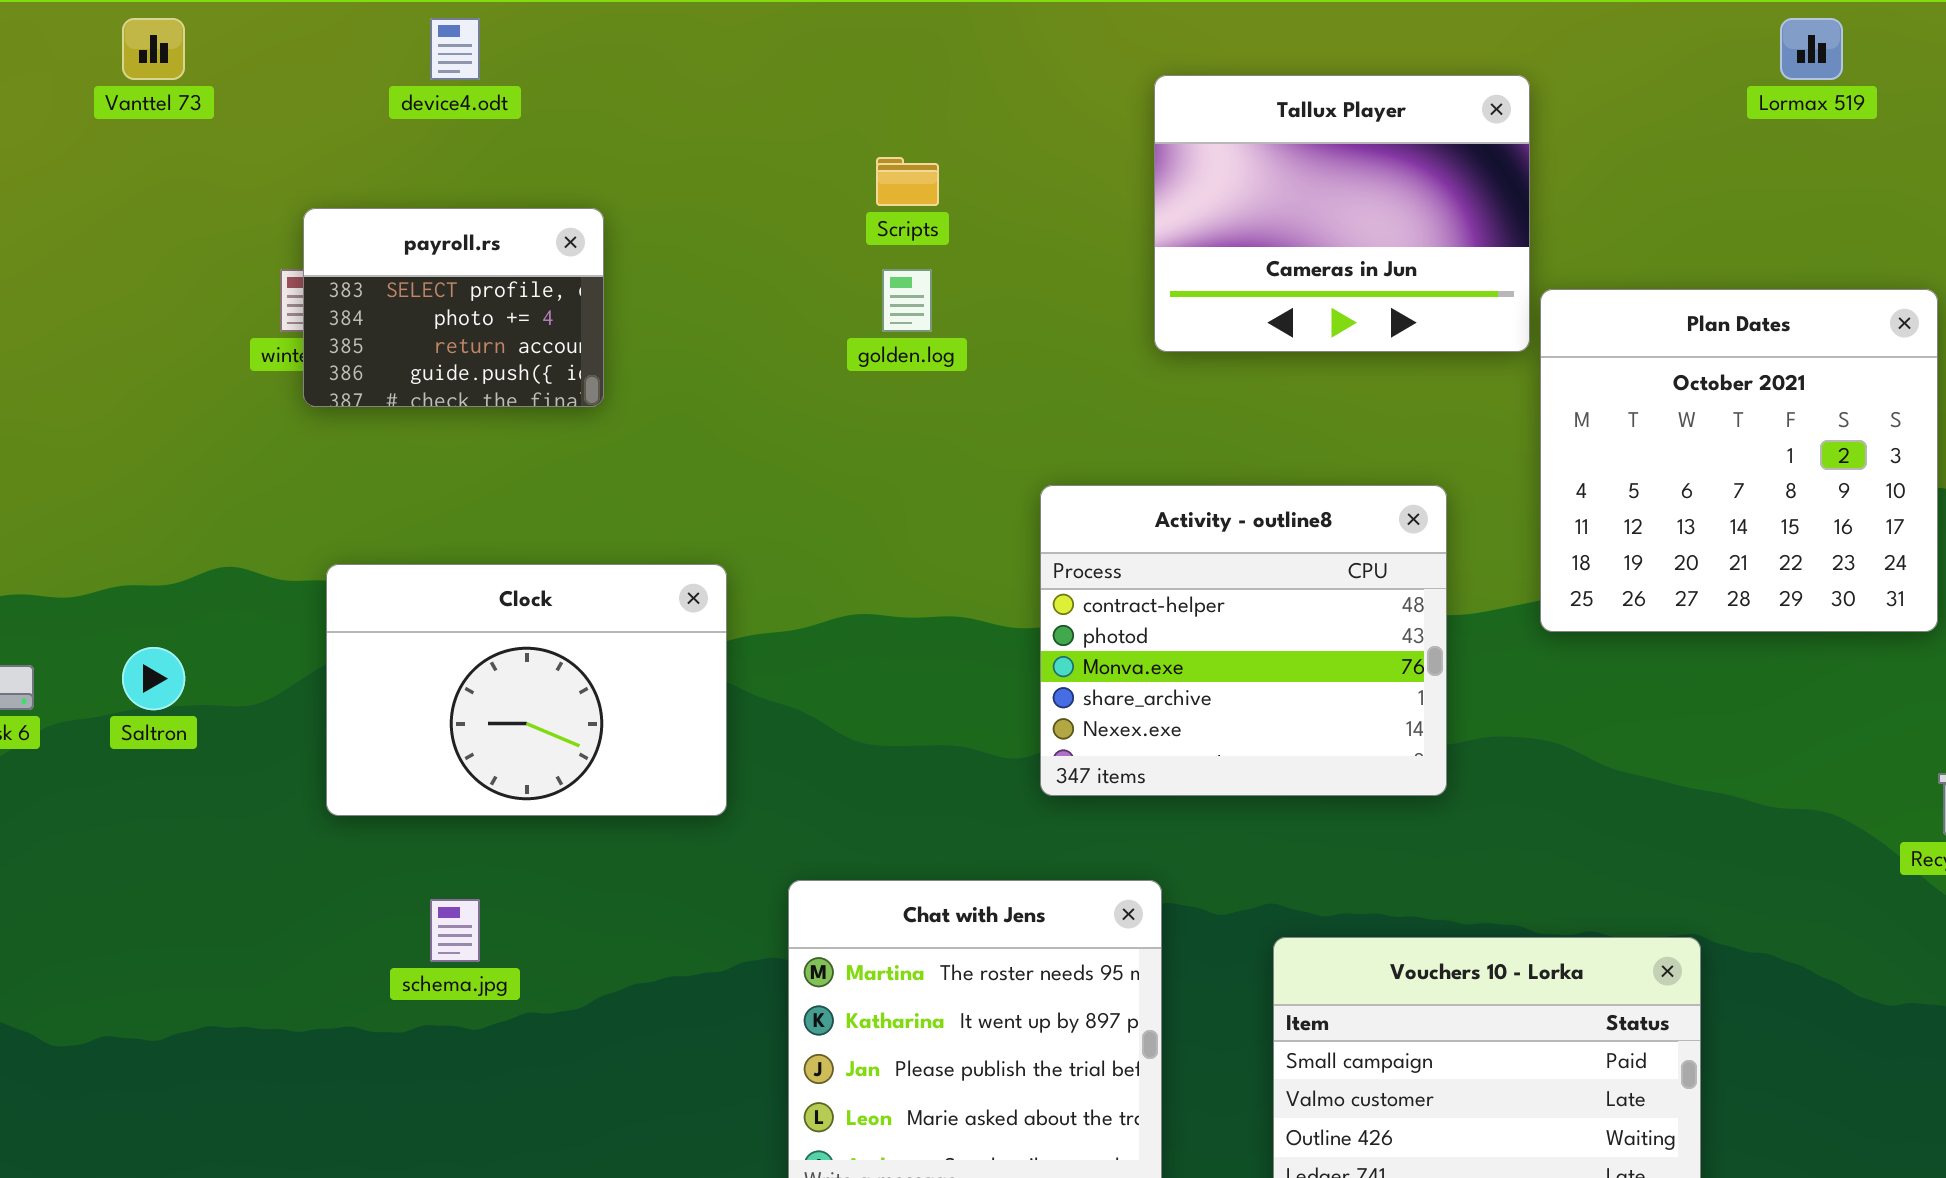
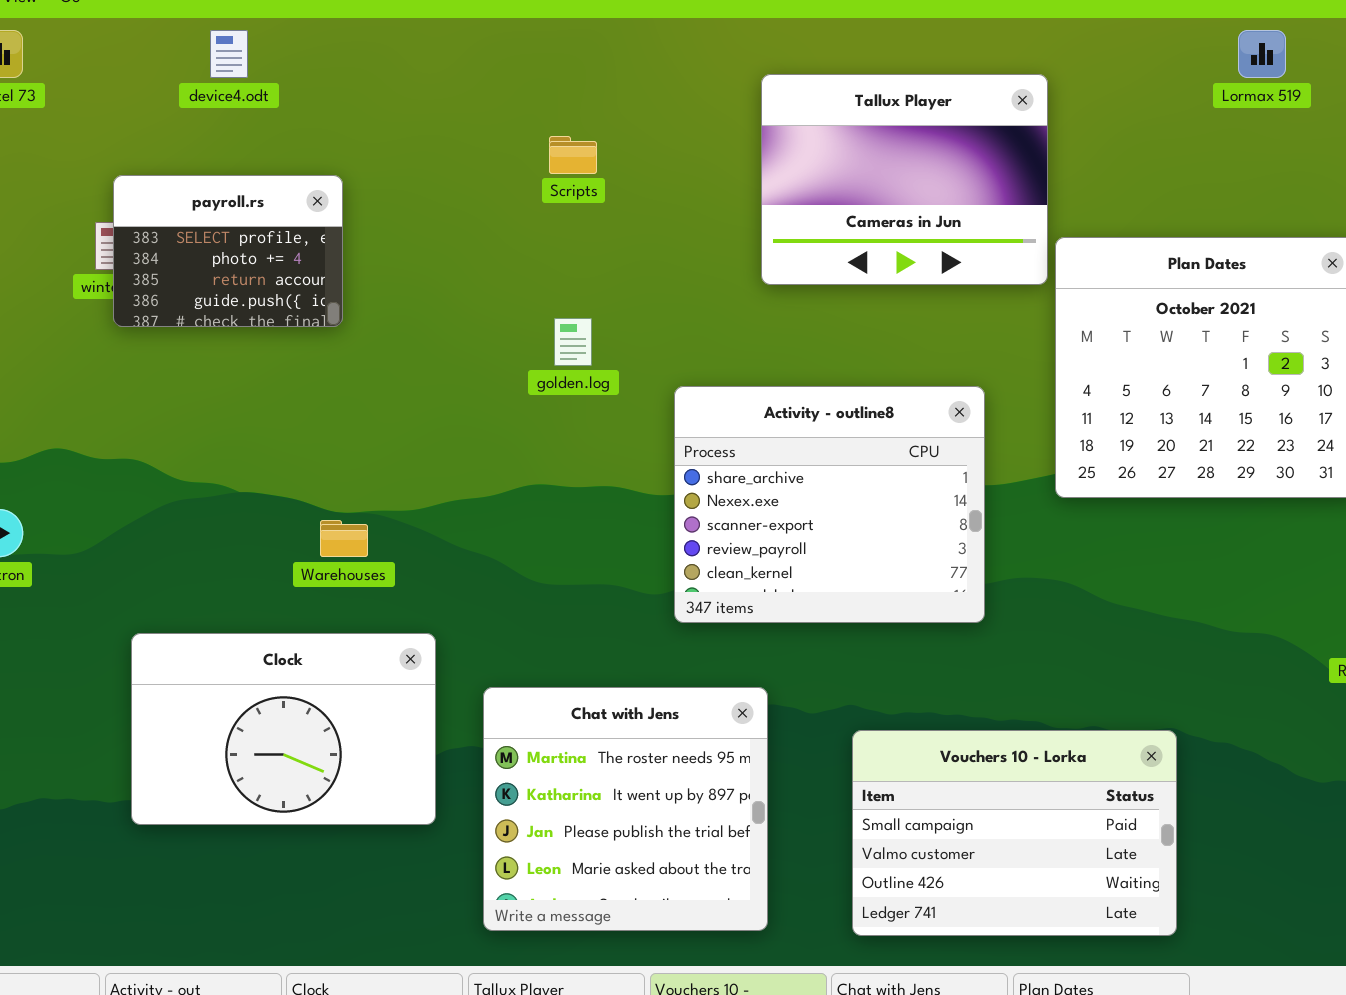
golden.log: [882,269,932,332] -> [554,318,592,366], moved
Activity - outline8: [1040,485,1447,796] -> [674,386,985,623], scrolled down 3 rows
Clock: [326,564,727,816] -> [131,633,436,825], moved

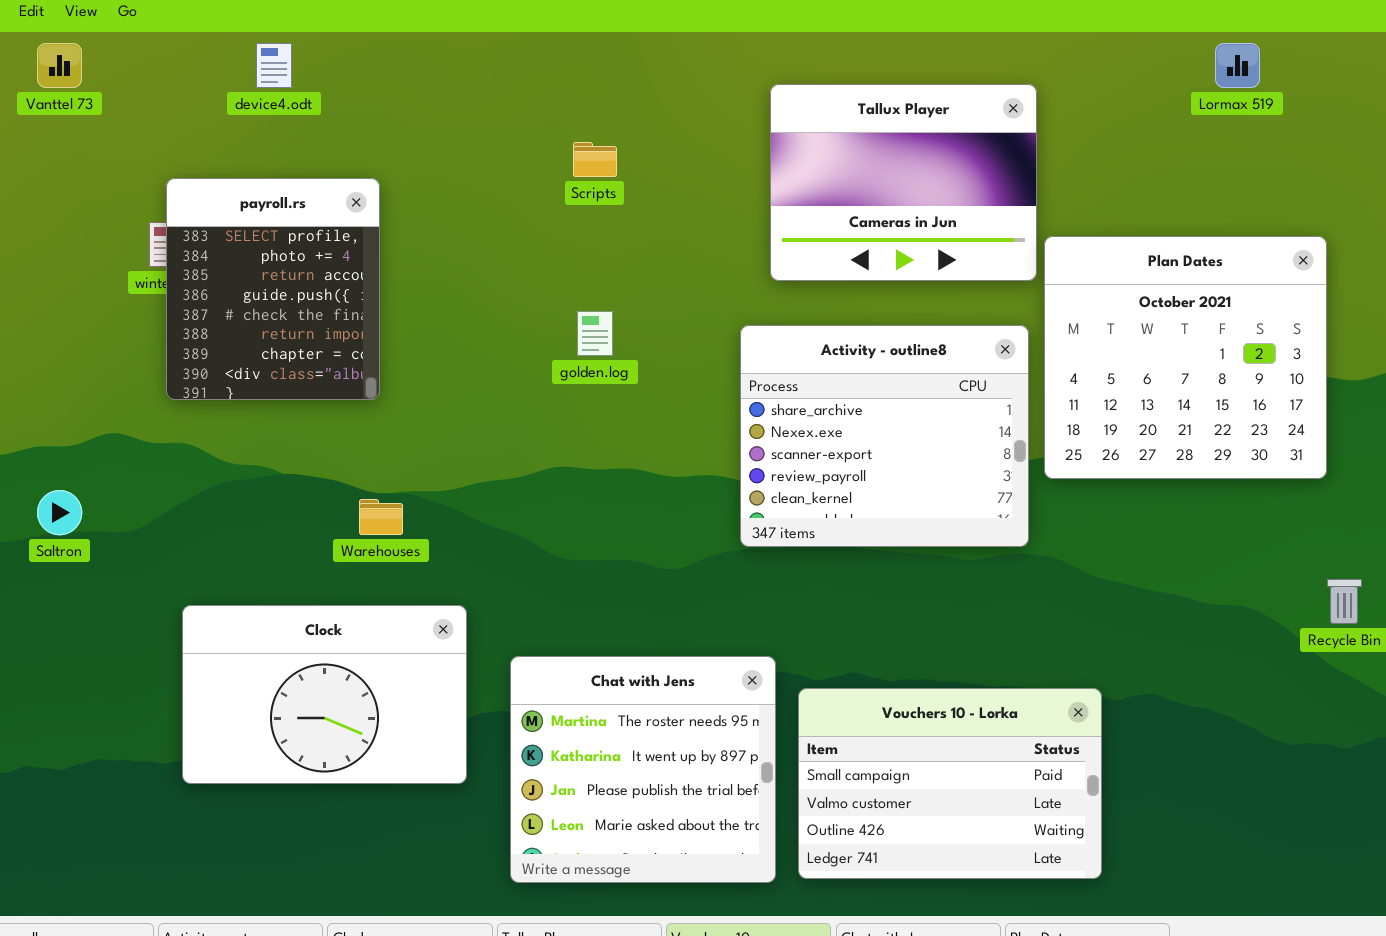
payroll.rs: [113,175,343,327] -> [166,178,380,400], resized
Activity - outline8: [674,386,985,623] -> [740,325,1029,547], moved
Vouchers 10 - Lorka: [852,730,1177,936] -> [798,688,1102,879], moved

